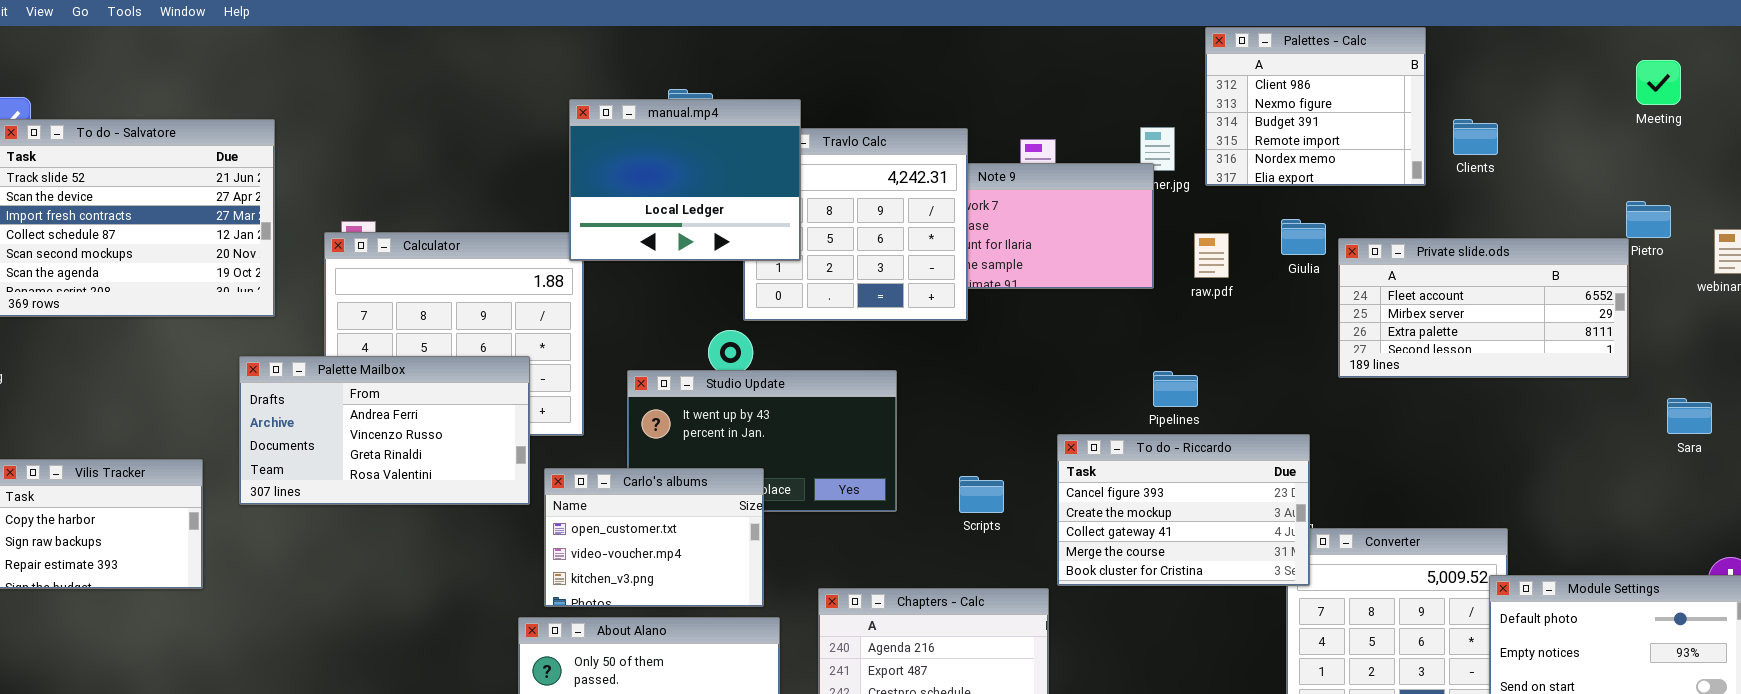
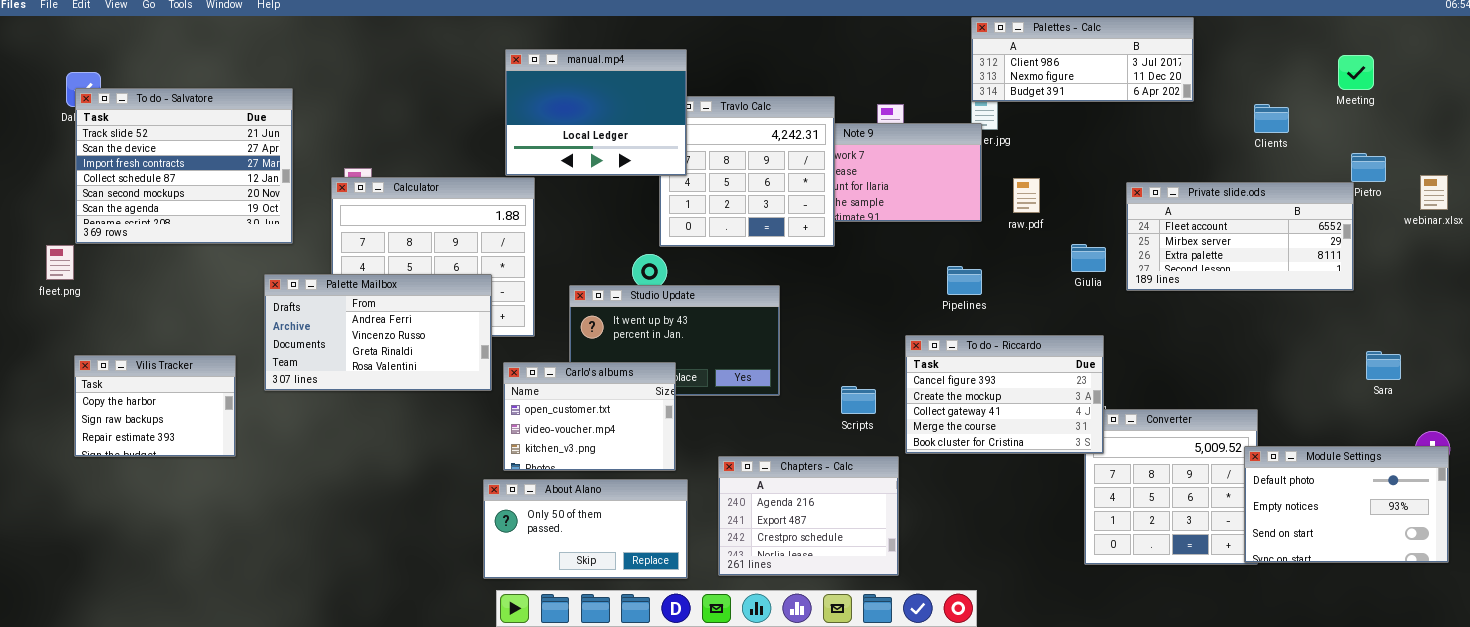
Palettes - Calc: [1205,27,1426,186] -> [971,17,1194,102], resized
Meeting: [1636,60,1681,105] -> [1338,55,1374,90], moved
manual.mp4: [569,99,801,261] -> [505,49,687,176], moved
Clients: [1453,119,1498,155] -> [1254,104,1289,133], moved
Giulia: [1281,219,1326,255] -> [1071,244,1106,272], moved
Pipelines: [1153,371,1198,407] -> [947,266,982,295], moved
Sara: [1667,398,1712,434] -> [1366,351,1401,380], moved
Scripts: [959,476,1004,513] -> [841,386,876,414], moved

